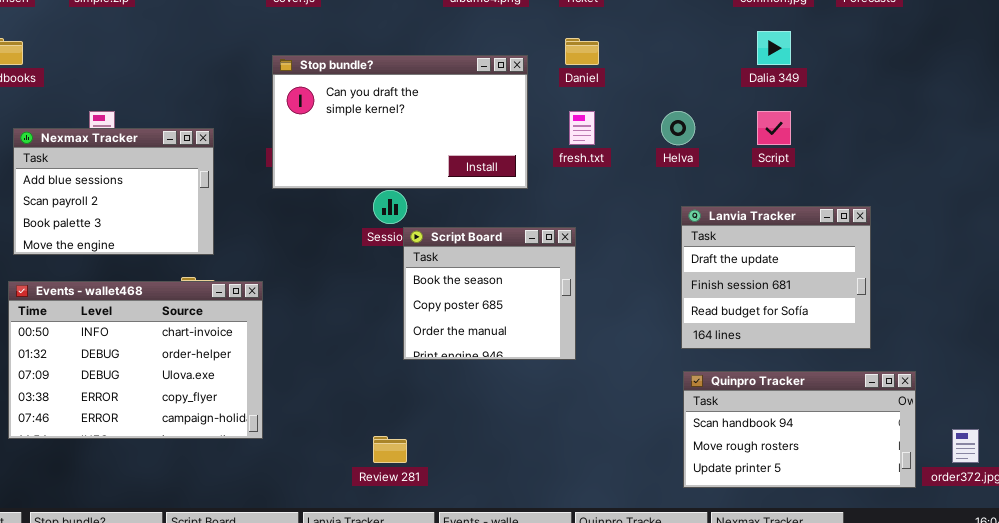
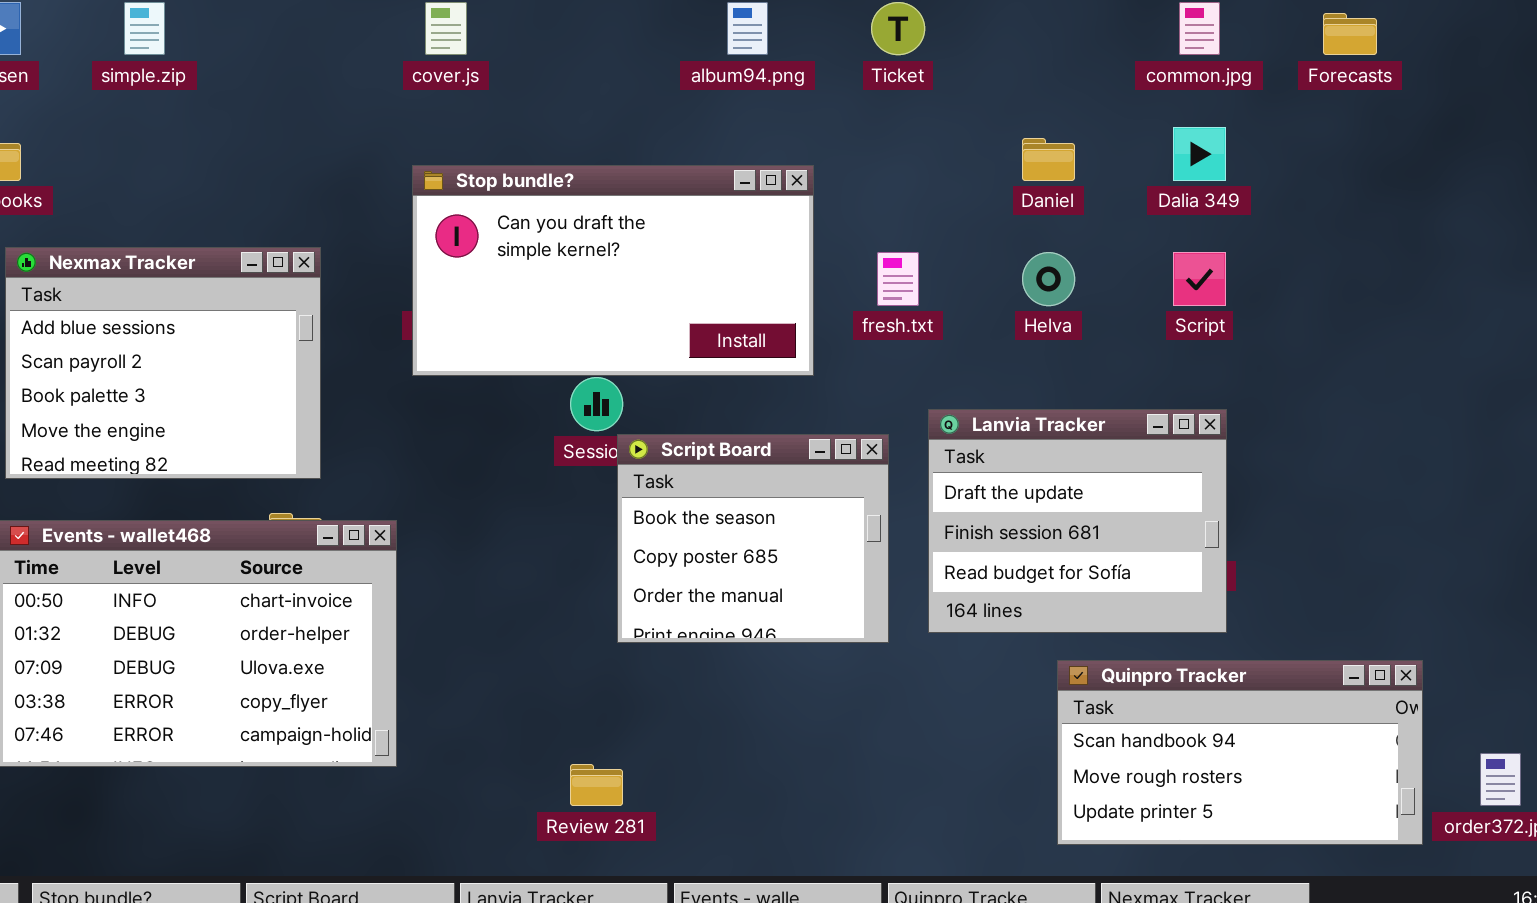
Daniel: [565,38,599,65] -> [1022,138,1075,181], moved
Nexmax Tracker: [13,128,214,255] -> [5,247,321,479], resized
Lanvia Tracker: [681,206,871,349] -> [928,409,1227,633], moved

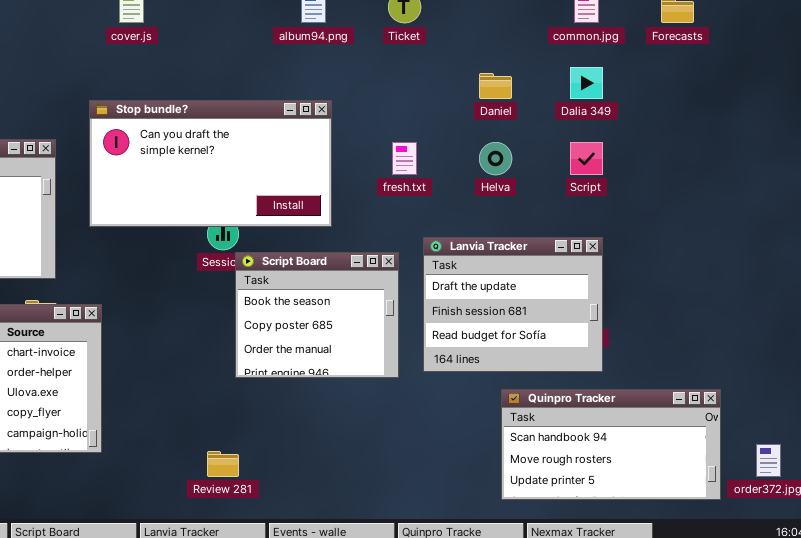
Stop bundle?: [412,165,814,376] -> [89,100,332,227], moved

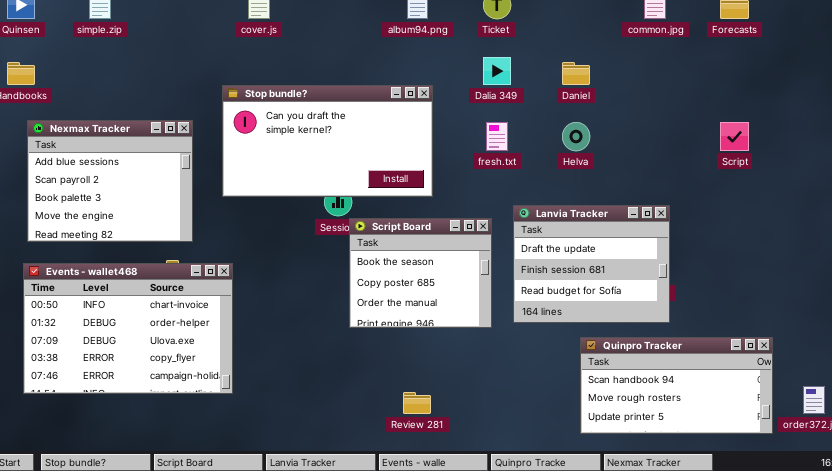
Dalia 349: [570,67,603,99] -> [483,57,511,85], moved
Script: [570,142,603,175] -> [720,122,749,151], moved
Review 281: [207,451,239,477] -> [403,392,431,414], moved

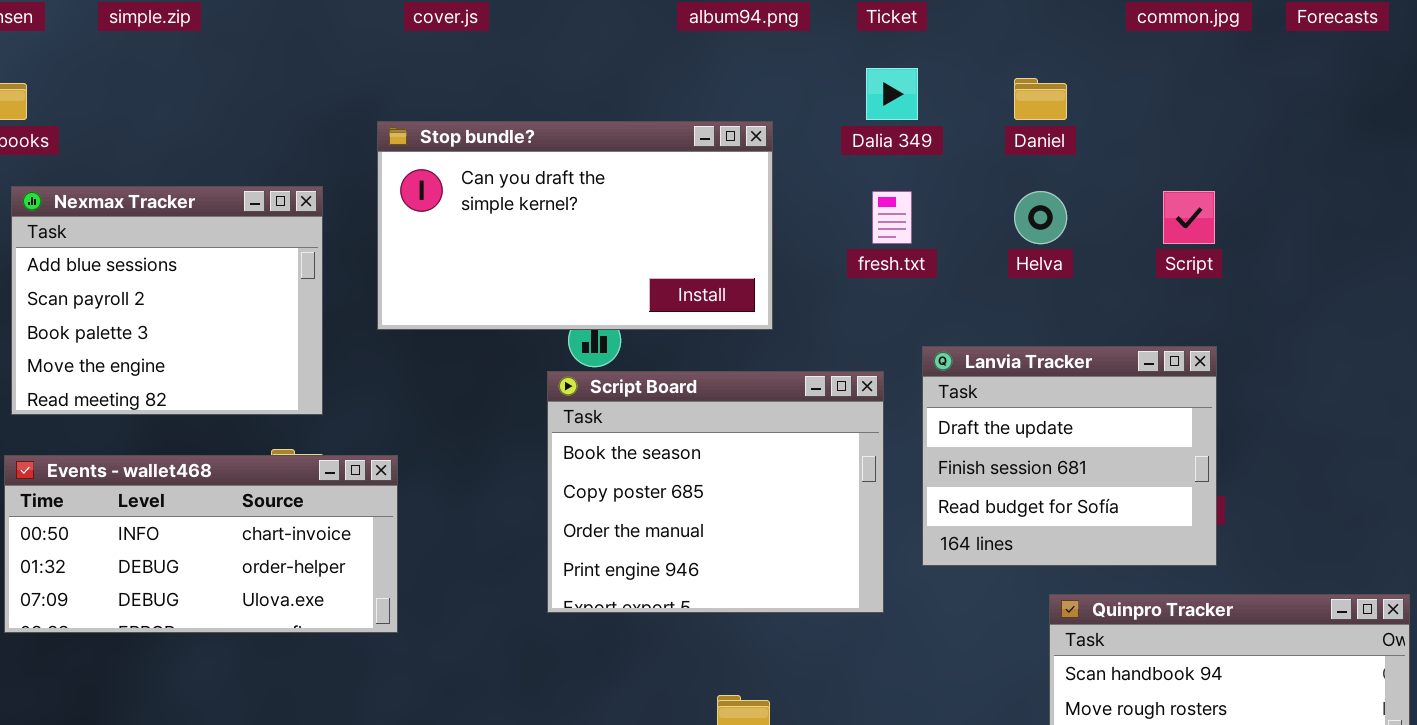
Script: [720,122,749,151] -> [1163,191,1215,244], moved
Script Board: [349,218,492,328] -> [547,371,884,613], resized
Events - wallet468: [23,263,233,394] -> [4,455,398,633], resized

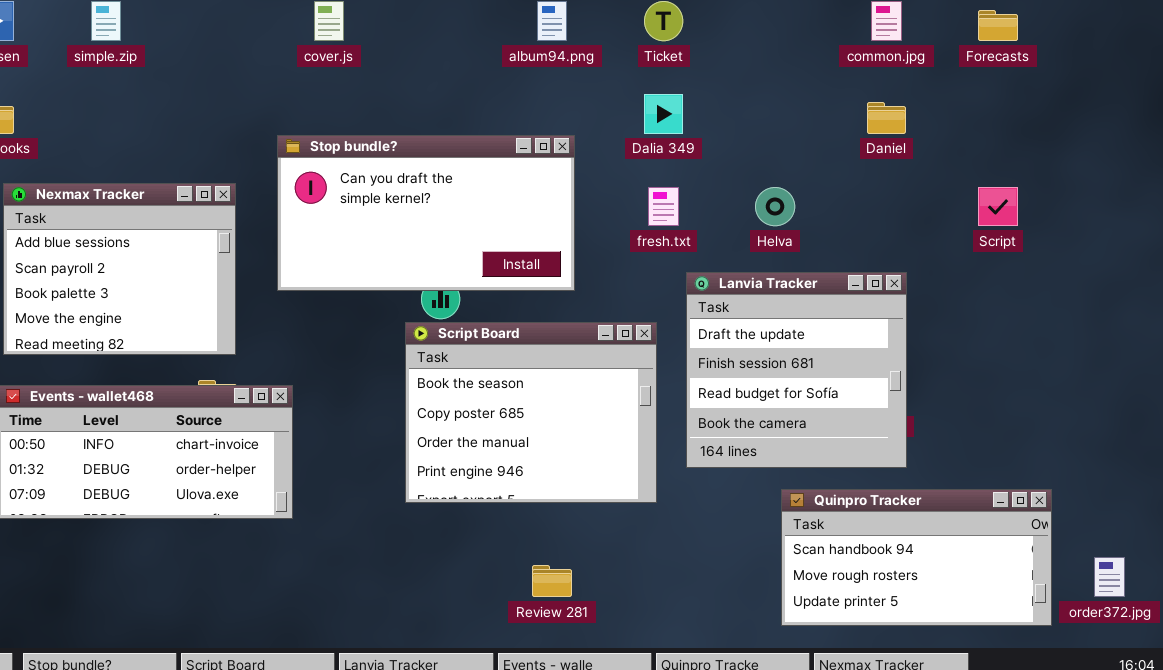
Daniel: [1014,78,1067,120] -> [867,102,906,134], moved
Script: [1163,191,1215,244] -> [978,187,1018,226], moved
Lanvia Tracker: [922,346,1217,566] -> [686,272,907,468], resized

